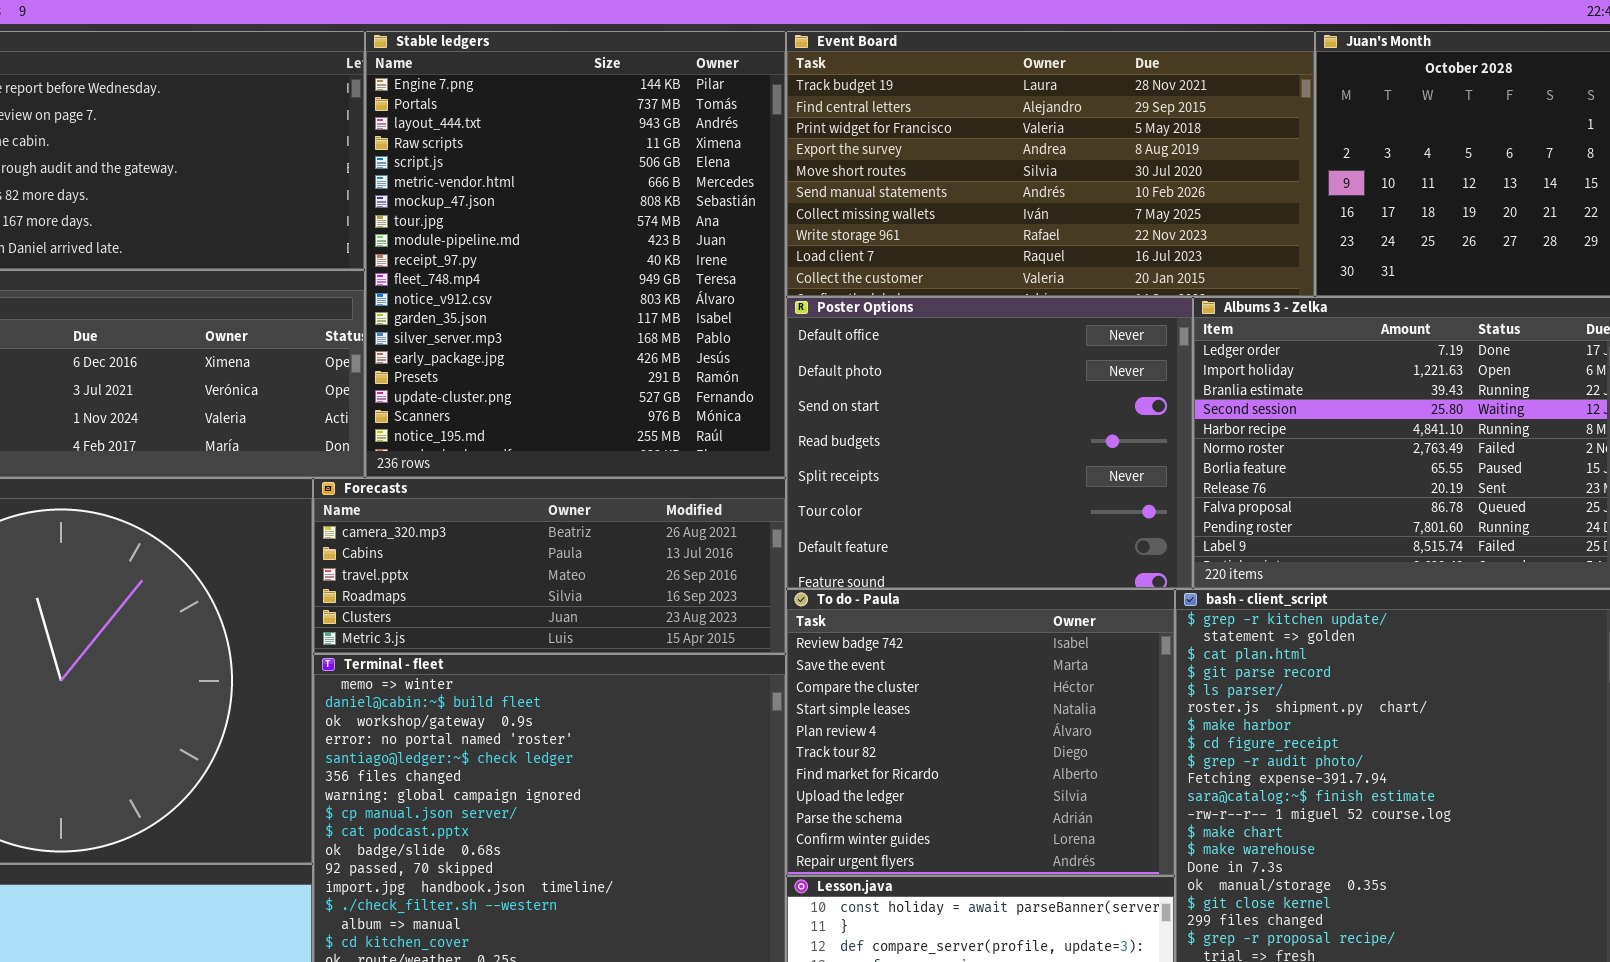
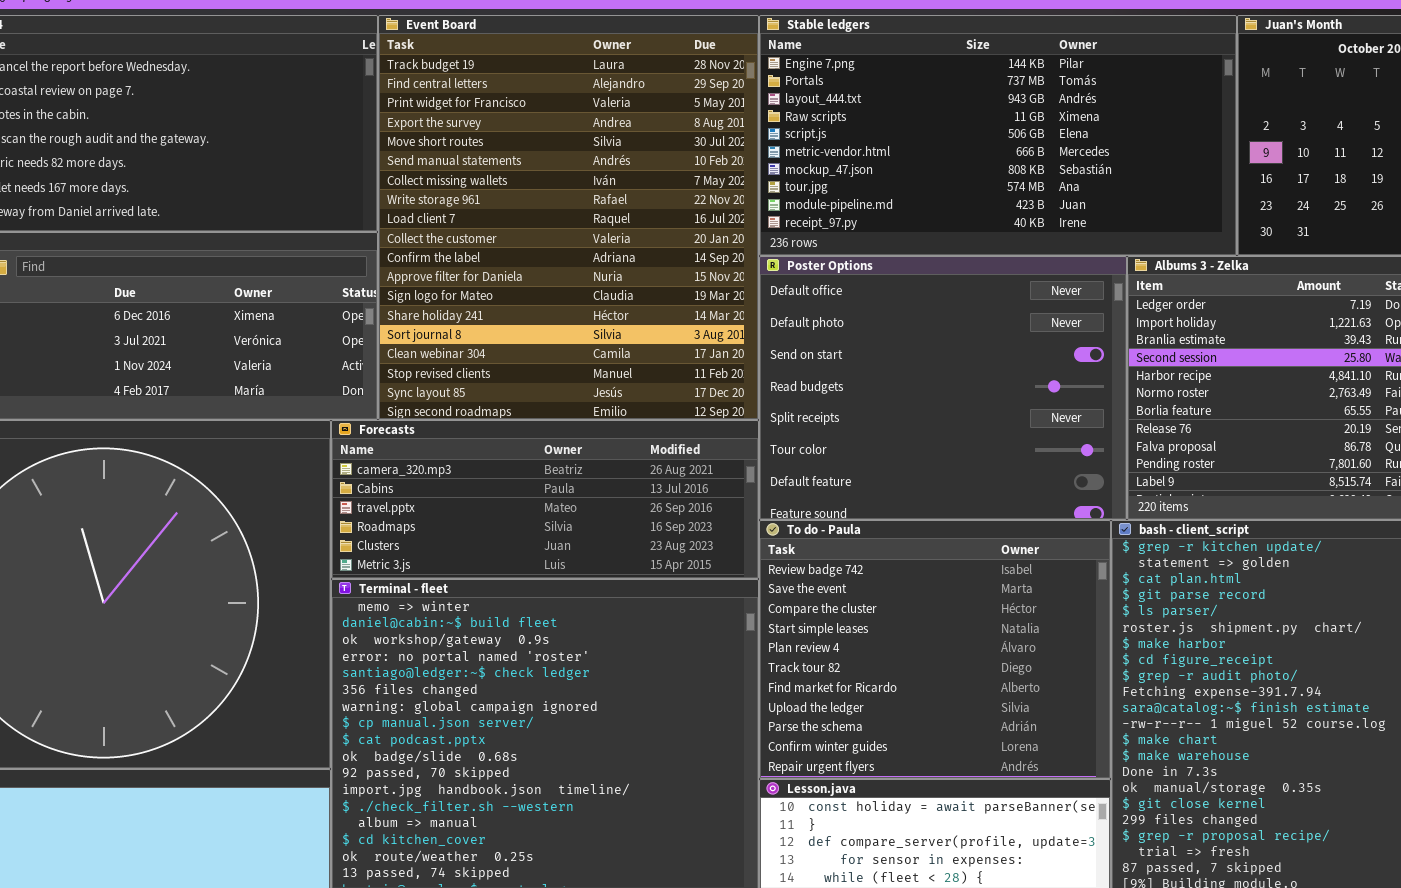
Stable ledgers: [365,31,786,478] -> [759,15,1237,256], moved, resized
Event Board: [786,31,1315,297] -> [378,15,759,420], moved, resized

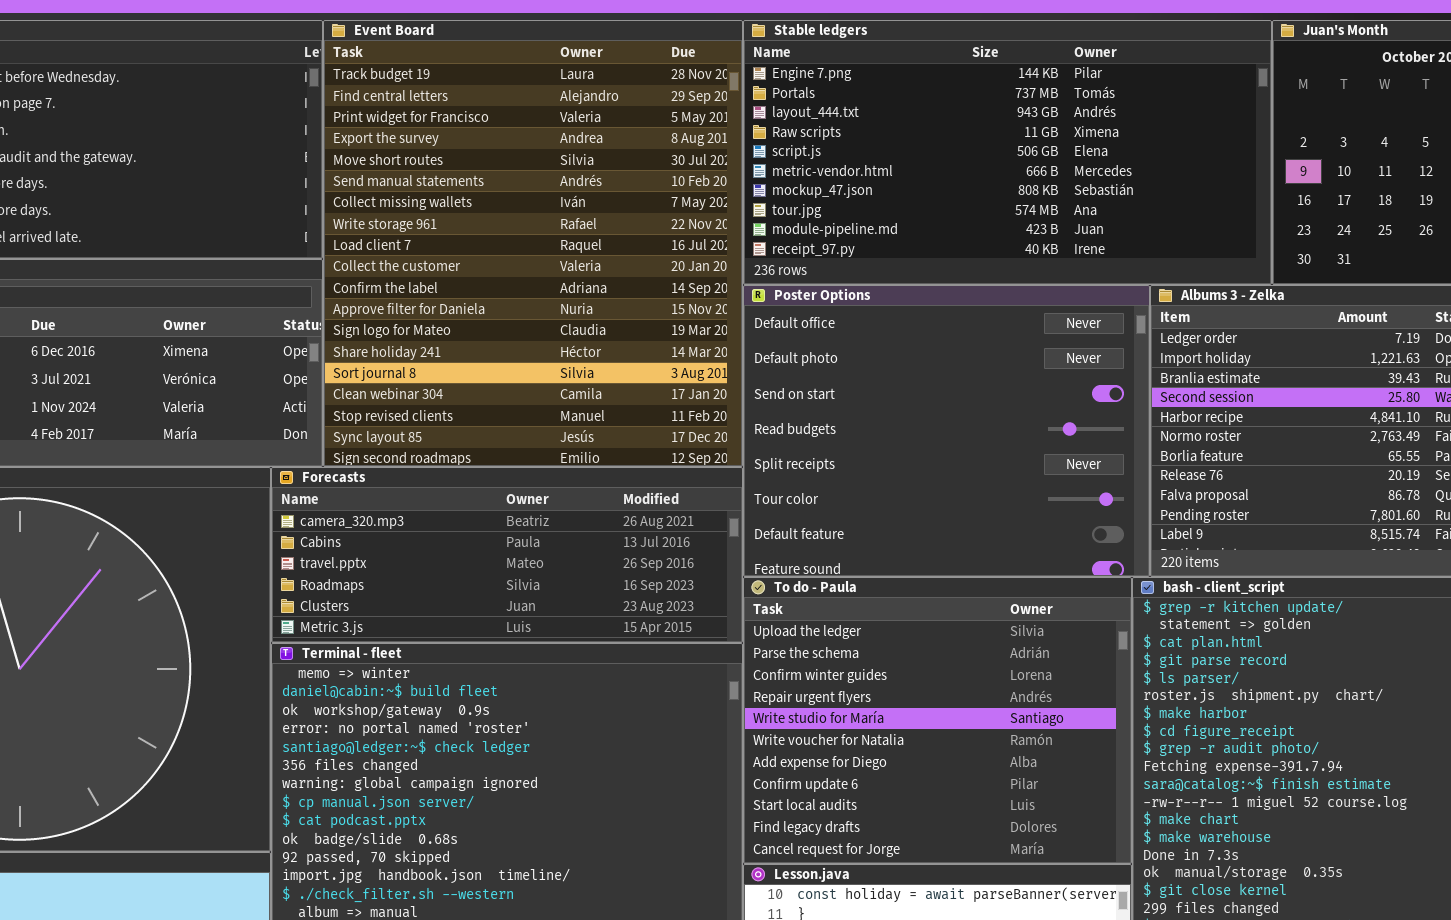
To do - Paula: [759,520,1111,779] -> [743,577,1132,864], scrolled down 7 rows

